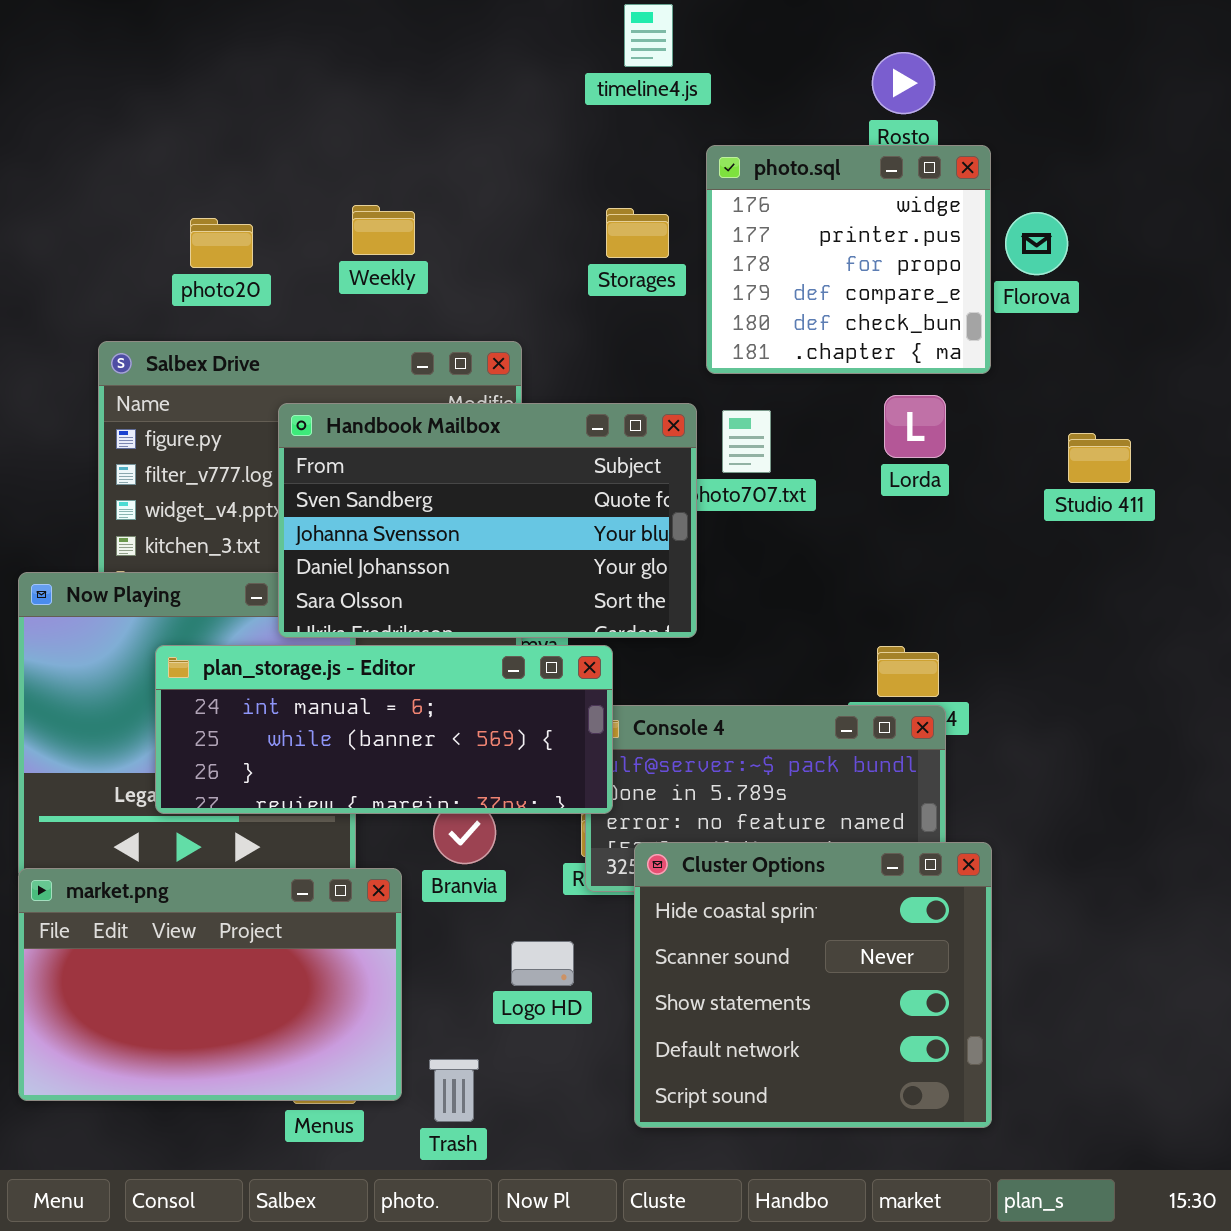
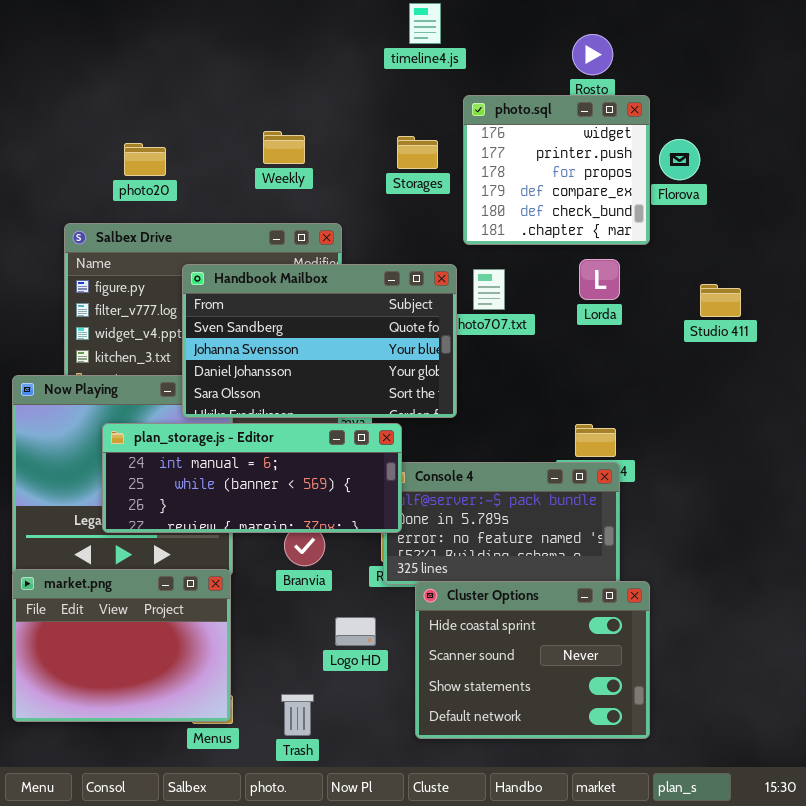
Weekly: [352,205,415,255] -> [263,131,305,164], moved
Cluster Options: [634,842,992,1128] -> [415,581,650,739], resized
market.png: [18,868,402,1101] -> [12,569,231,722], resized

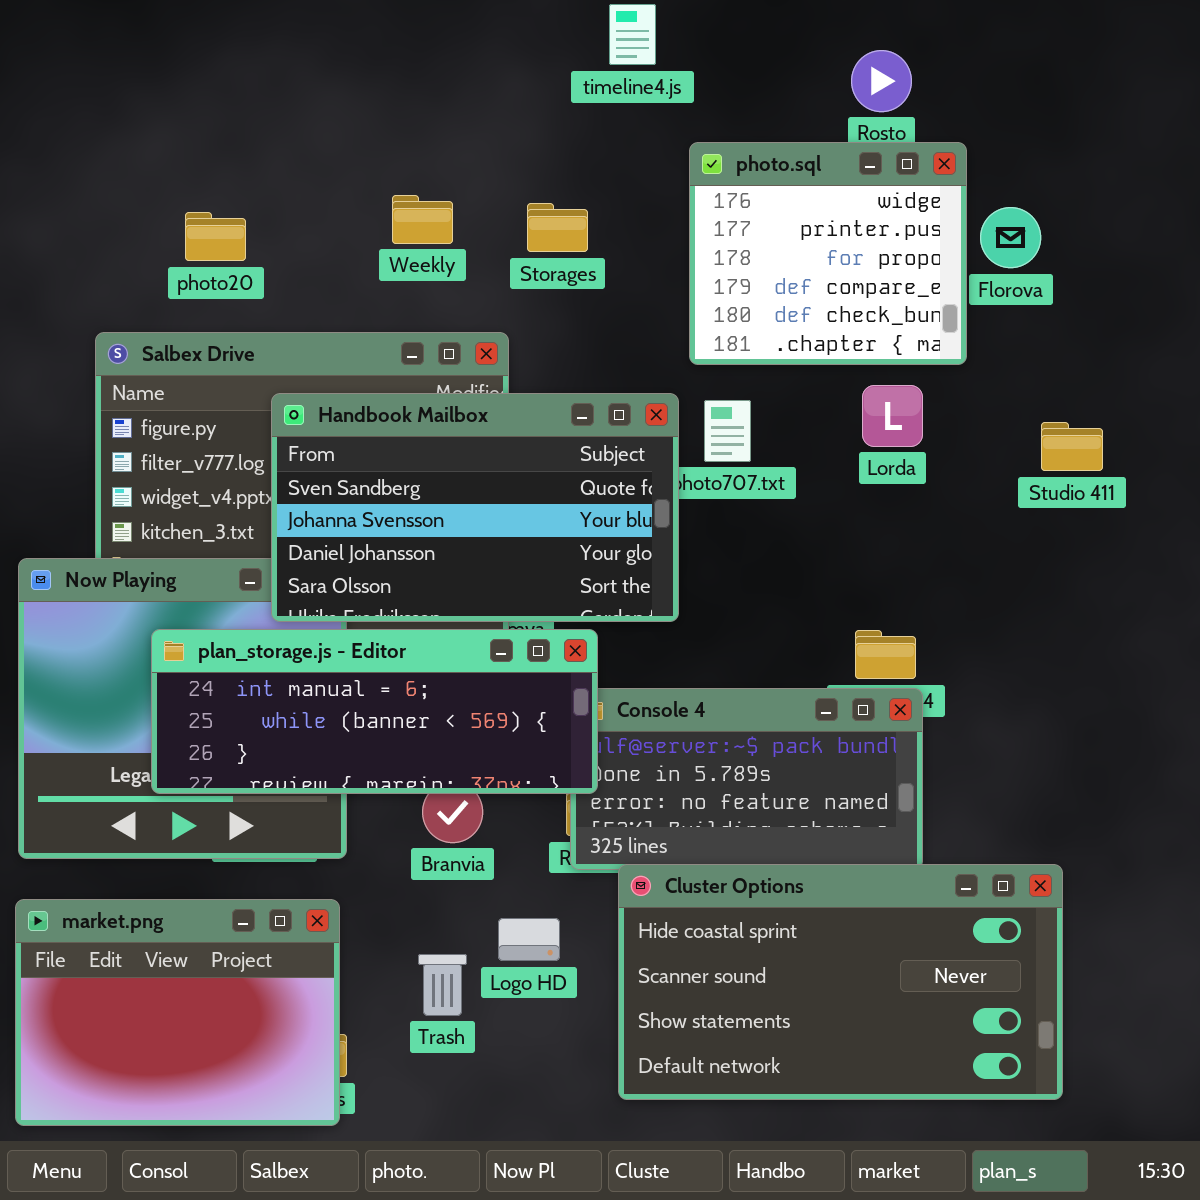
Storages: [397,136,438,169] -> [527,203,588,252], moved
market.png: [12,569,231,722] -> [15,899,340,1126], moved
Cluster Options: [415,581,650,739] -> [618,864,1063,1100], resized
Trash: [281,694,314,736] -> [418,954,467,1016], moved

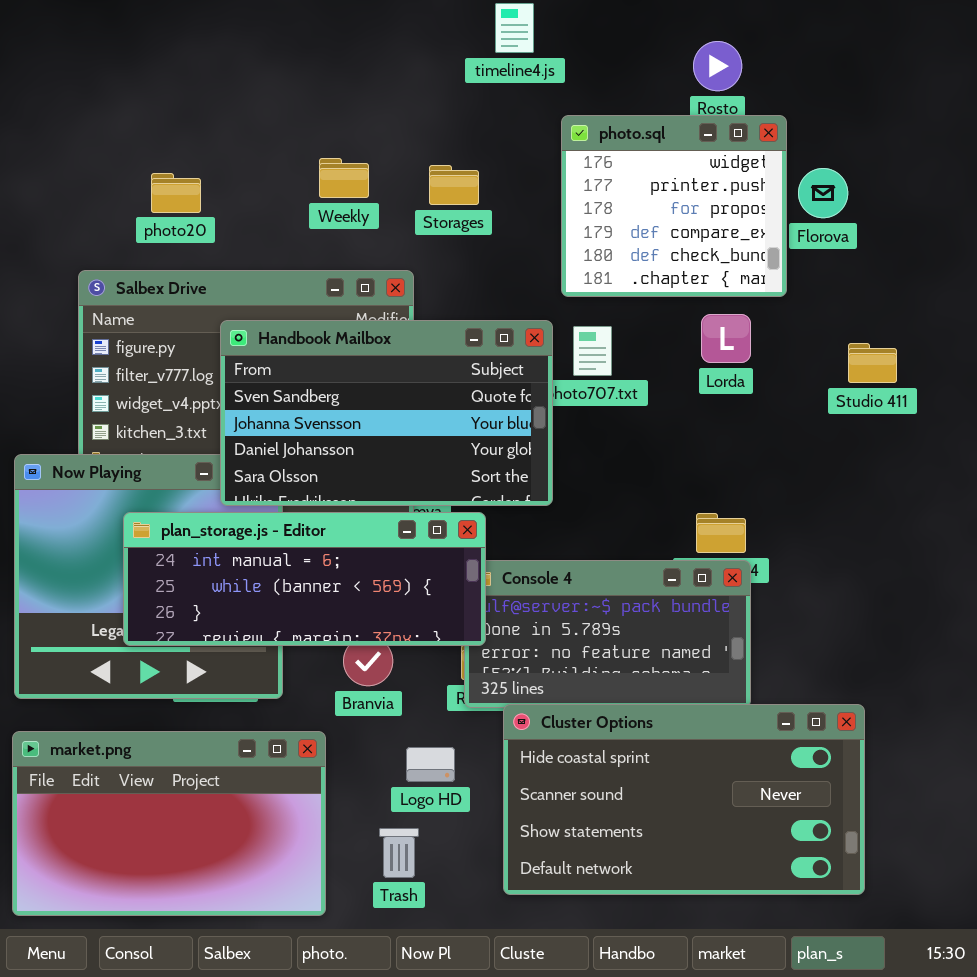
market.png: [15,899,340,1126] -> [12,731,326,916], resized
Trash: [418,954,467,1016] -> [379,828,419,878], moved

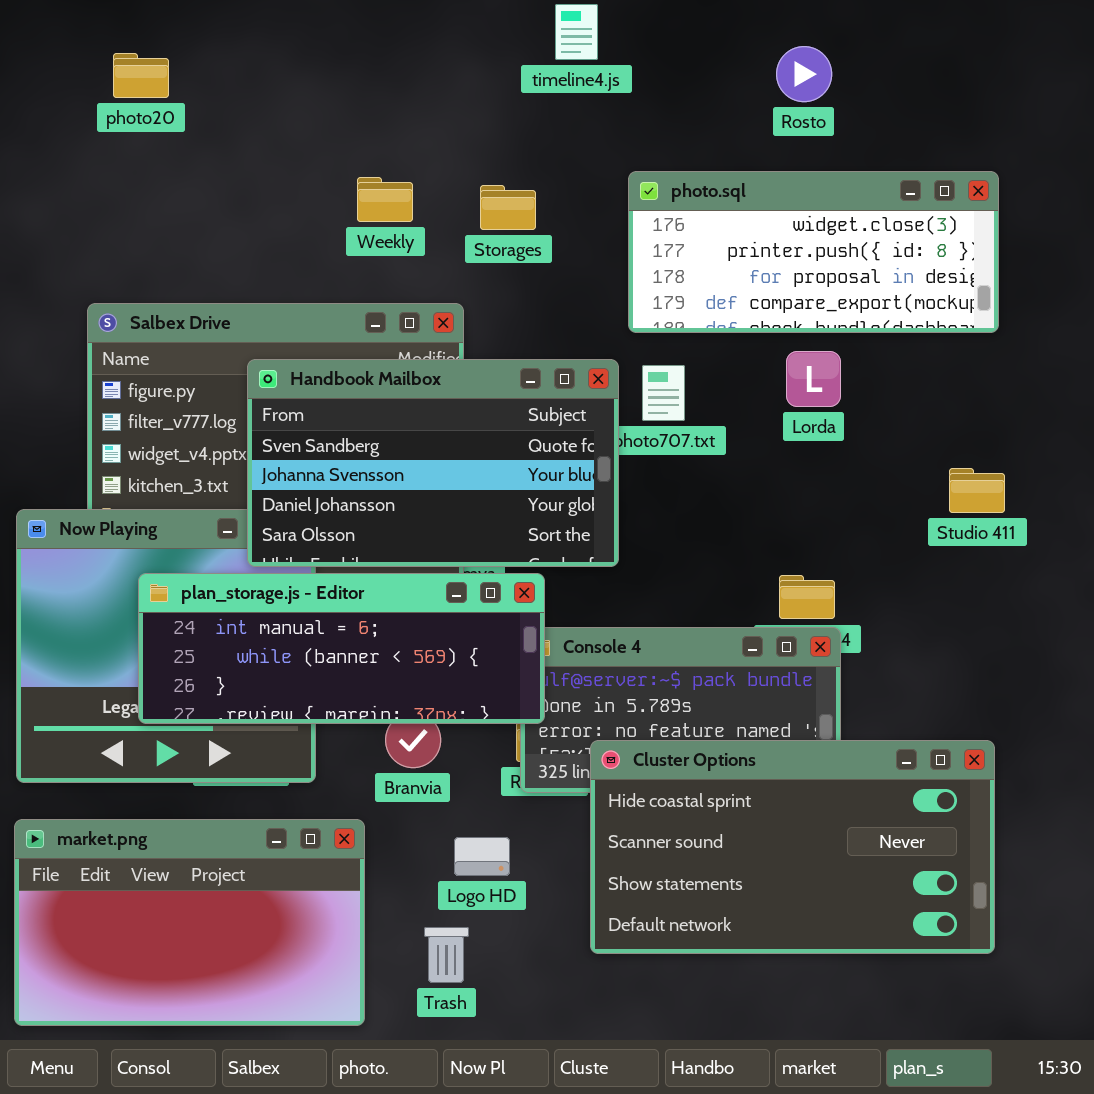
photo.sql: [561,115,787,297] -> [628,171,999,333], resized
photo20: [151,173,201,213] -> [113,53,169,98], moved
Studio 411: [848,343,897,383] -> [949,468,1005,513], moved
Cluster Options: [503,704,865,895] -> [590,740,995,954], moved

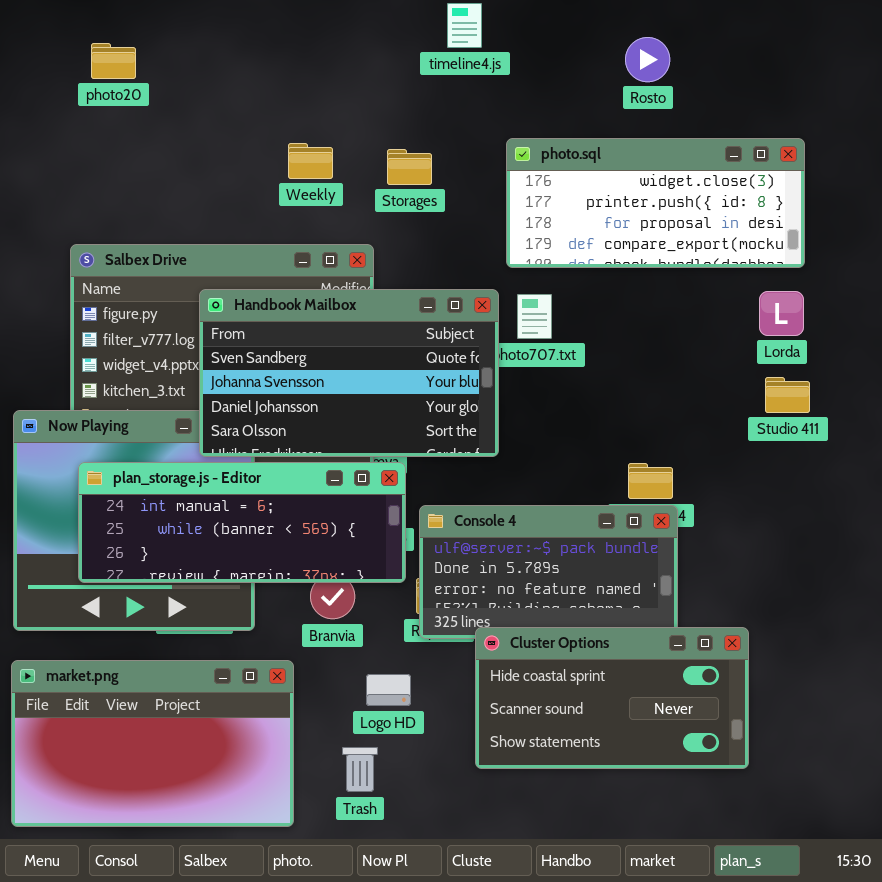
Lorda: [786,351,841,407] -> [759,291,804,336], moved
plan_storage.js - Editor: [138,573,545,724] -> [78,462,406,583], moved
Cluster Options: [590,740,995,954] -> [475,627,749,769], resized

